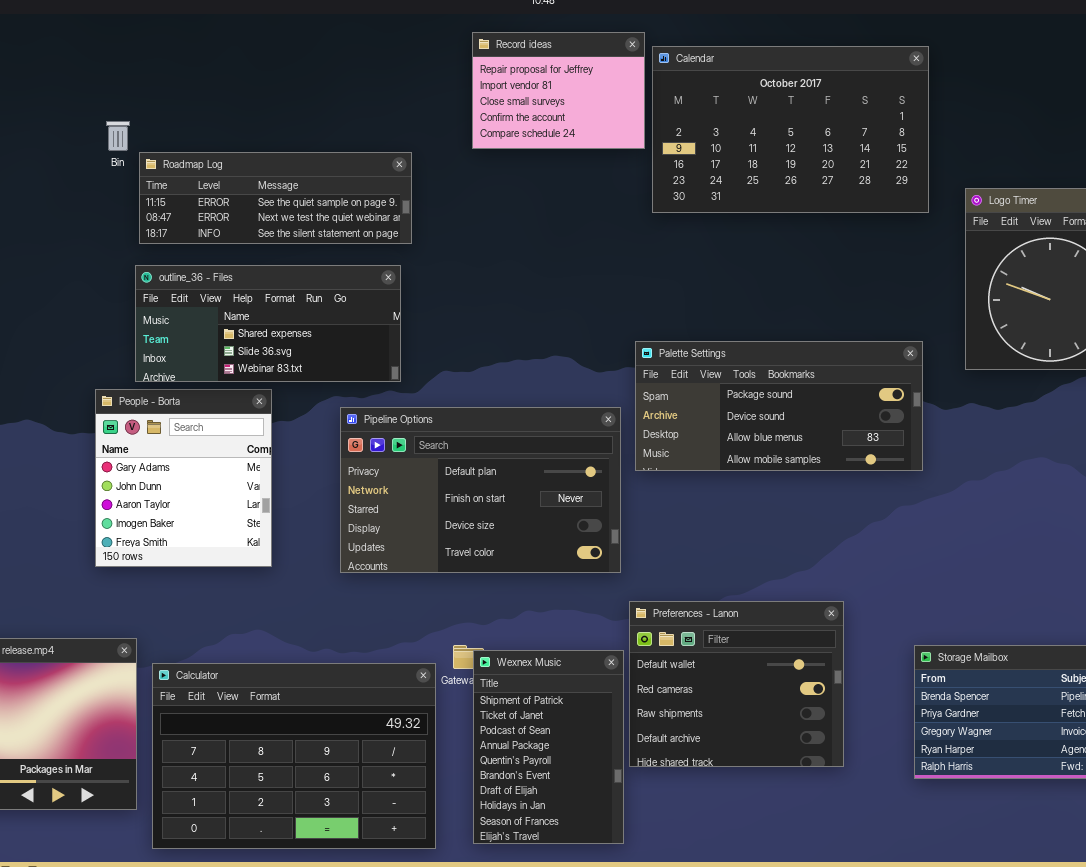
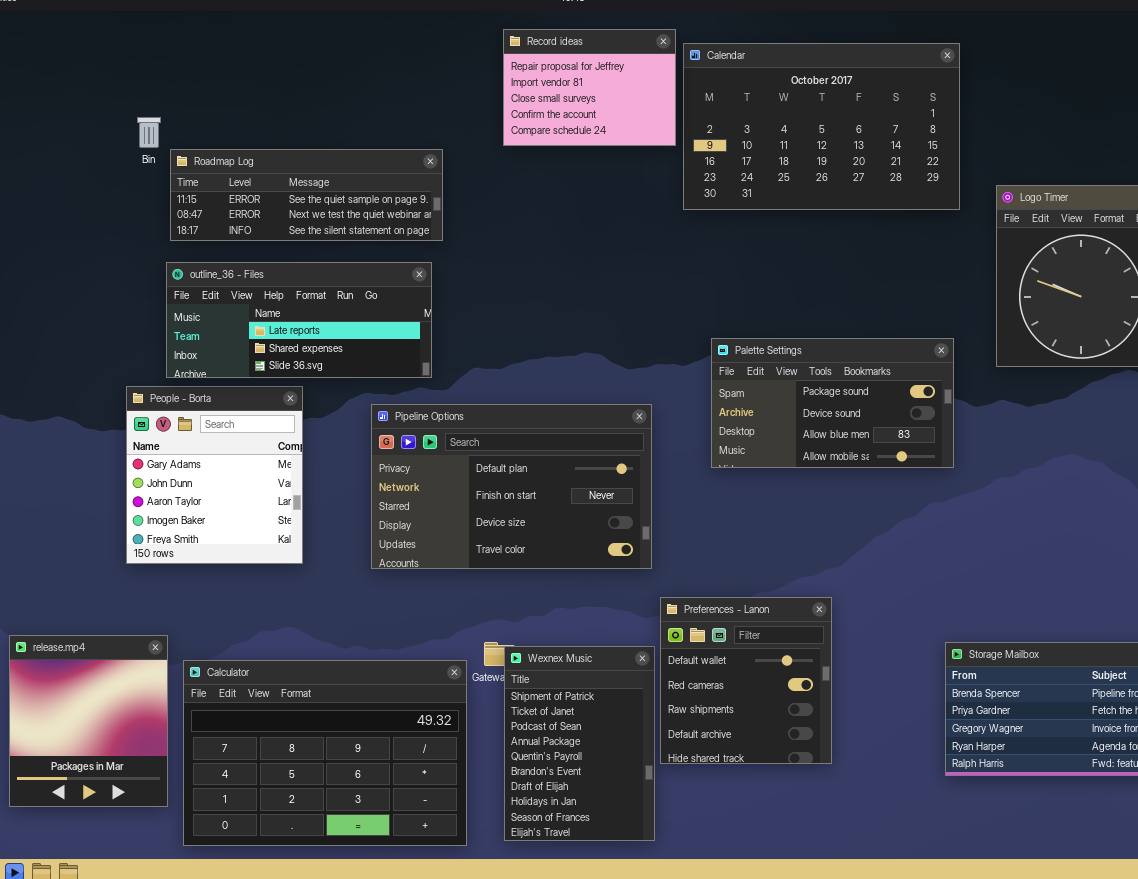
outline_36 - Files: [135,265,401,382] -> [166,262,432,378], scrolled up 1 row
Palette Settings: [635,341,923,471] -> [711,338,954,468], resized
Preferences - Lanon: [629,601,844,767] -> [660,597,832,764], resized

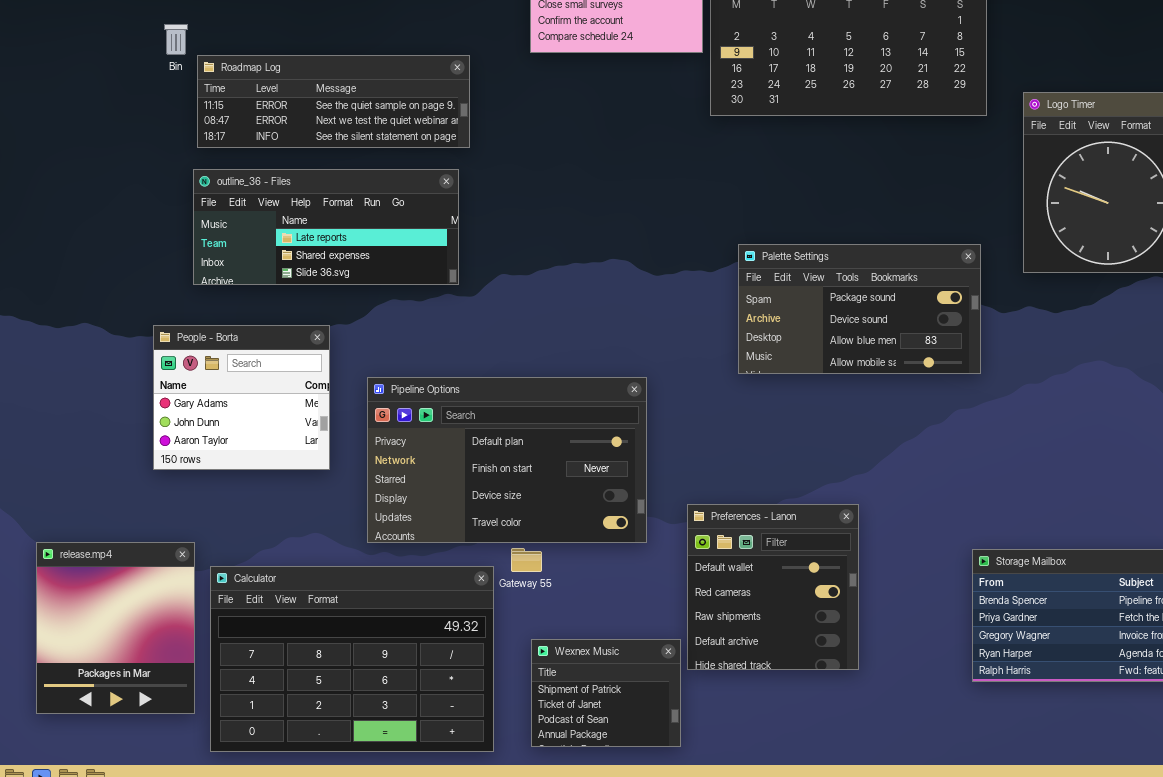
People - Borta: [126,386,303,564] -> [153,325,330,470], resized
Pipeline Options: [371,404,652,569] -> [367,377,647,543], moved
Wexnex Music: [504,646,655,841] -> [531,639,681,747], resized

